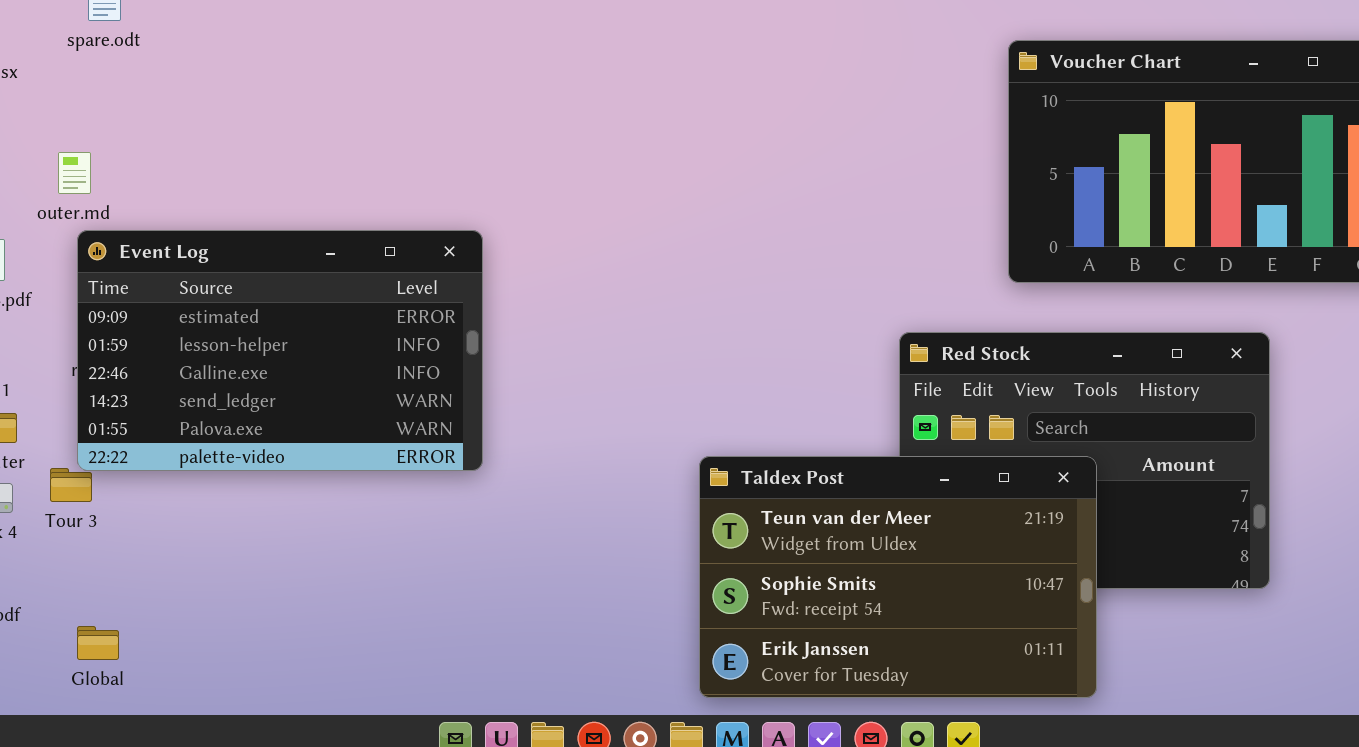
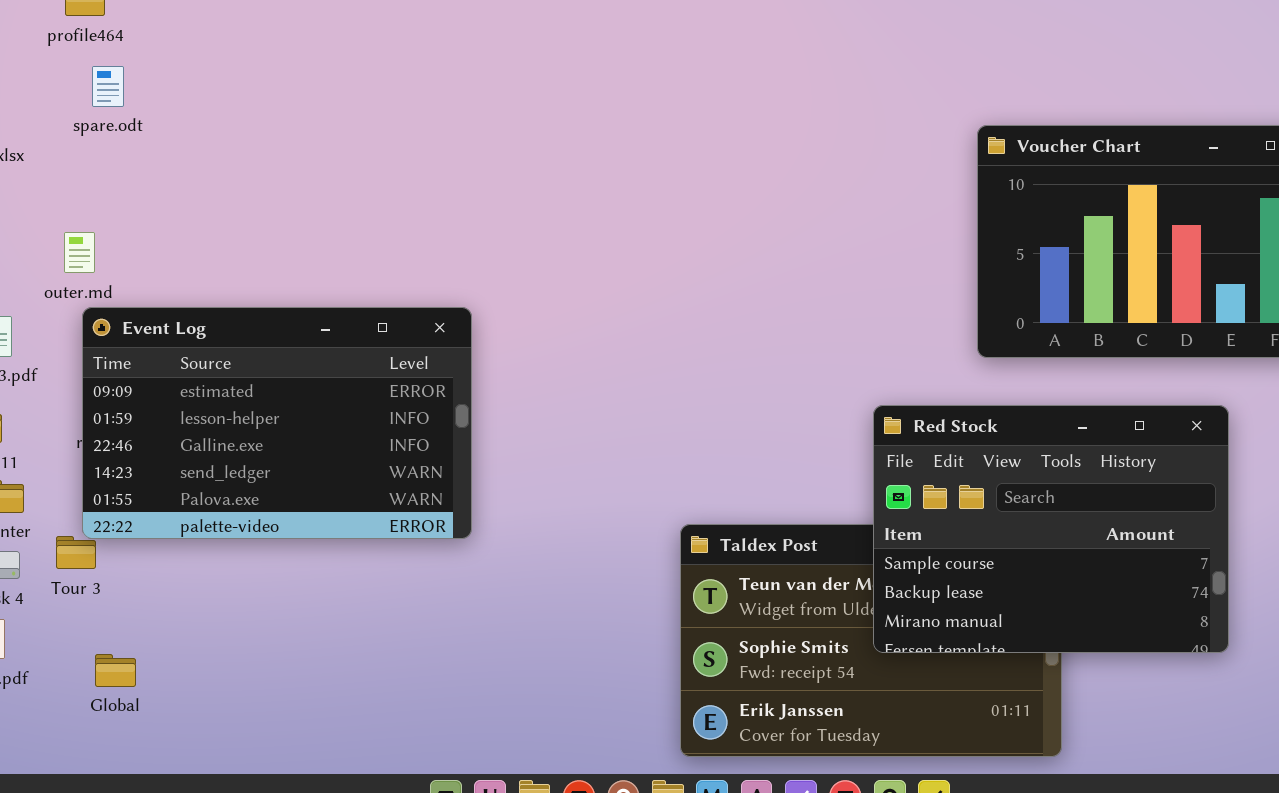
Red Stock: [899,332,1270,589] -> [873,405,1229,653], raised
Global: [77,626,119,660] -> [95,654,136,687], moved

